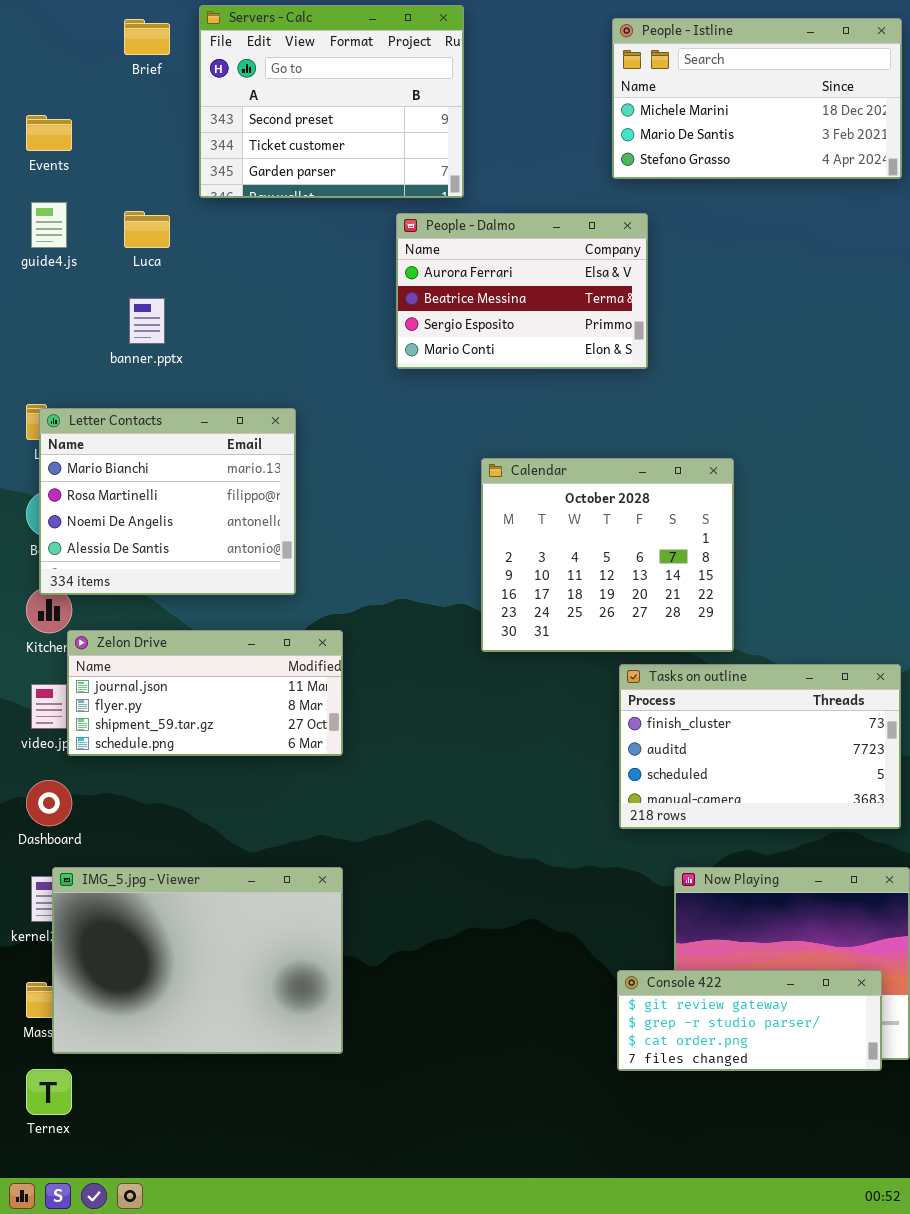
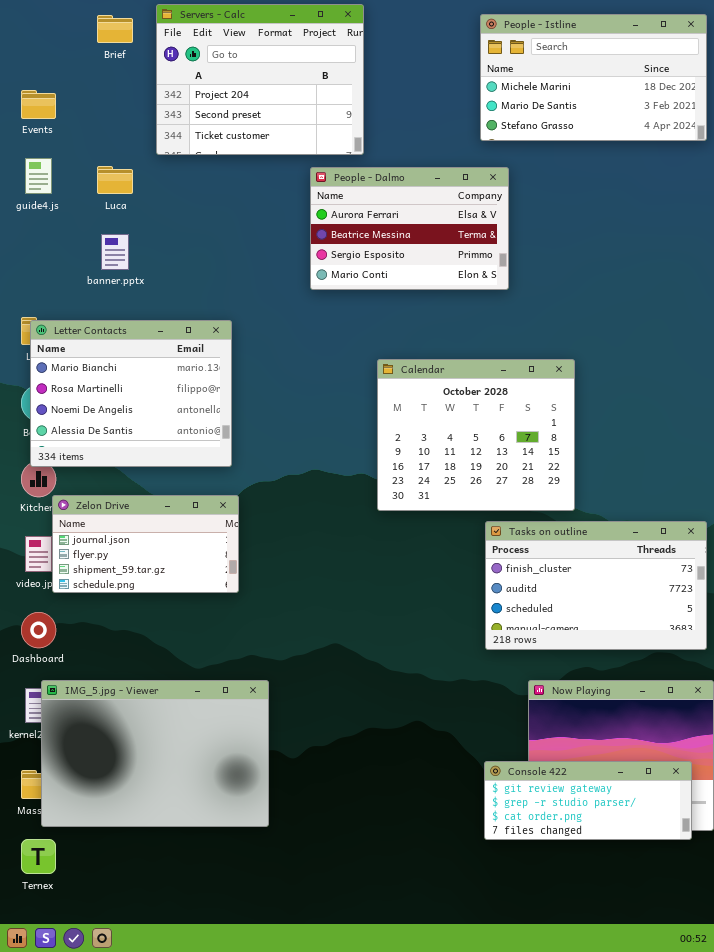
Servers - Calc: [199,5,464,198] -> [156,4,364,155], scrolled up 1 row
Zelon Drive: [67,630,343,756] -> [52,495,239,593], resized

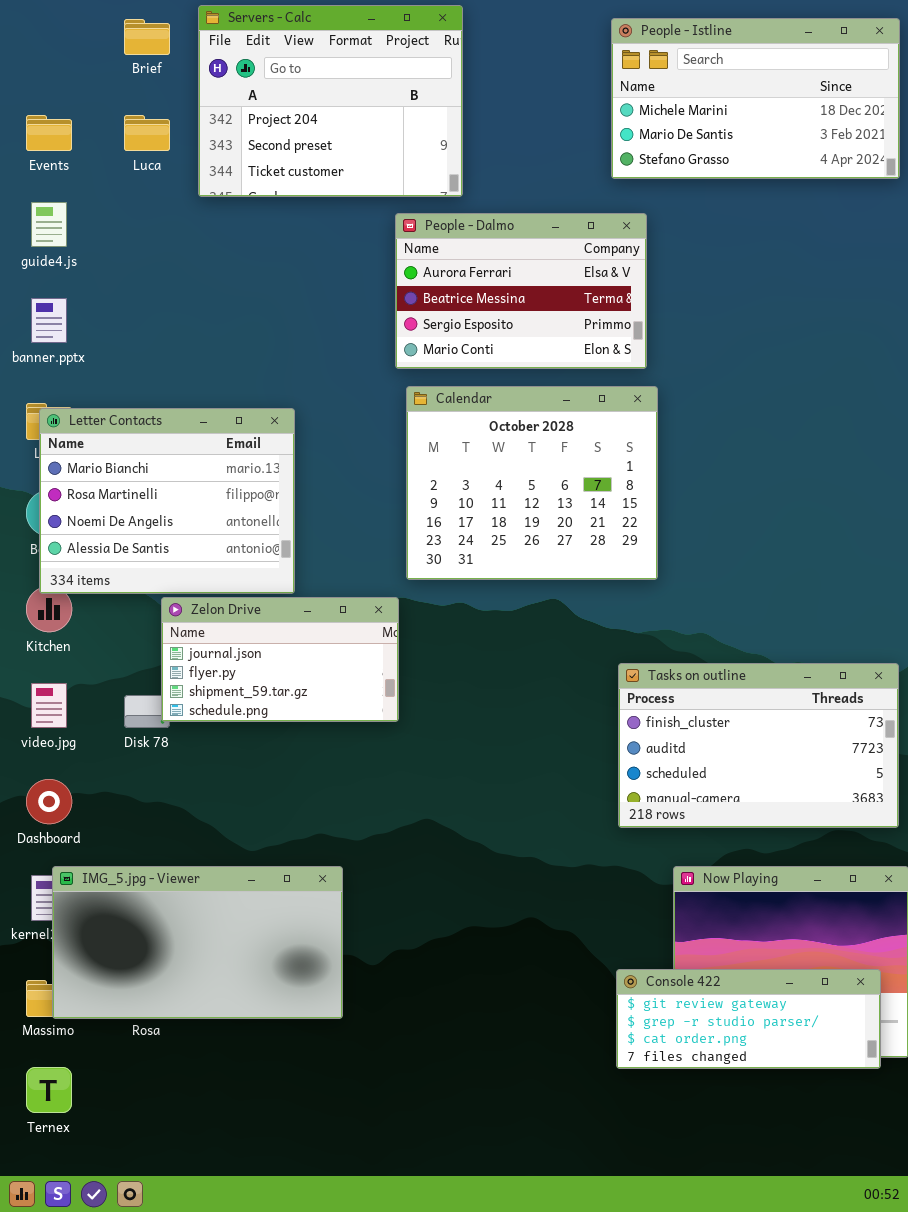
Luca: [97,166,133,194] -> [124,115,170,151], moved
banner.pptx: [101,234,129,270] -> [31,298,67,343], moved
Calendar: [377,359,575,511] -> [406,386,658,580], moved
Zelon Drive: [52,495,239,593] -> [161,597,399,722], moved
IMG_5.jpg - Viewer: [41,680,269,827] -> [52,866,343,1019], resized

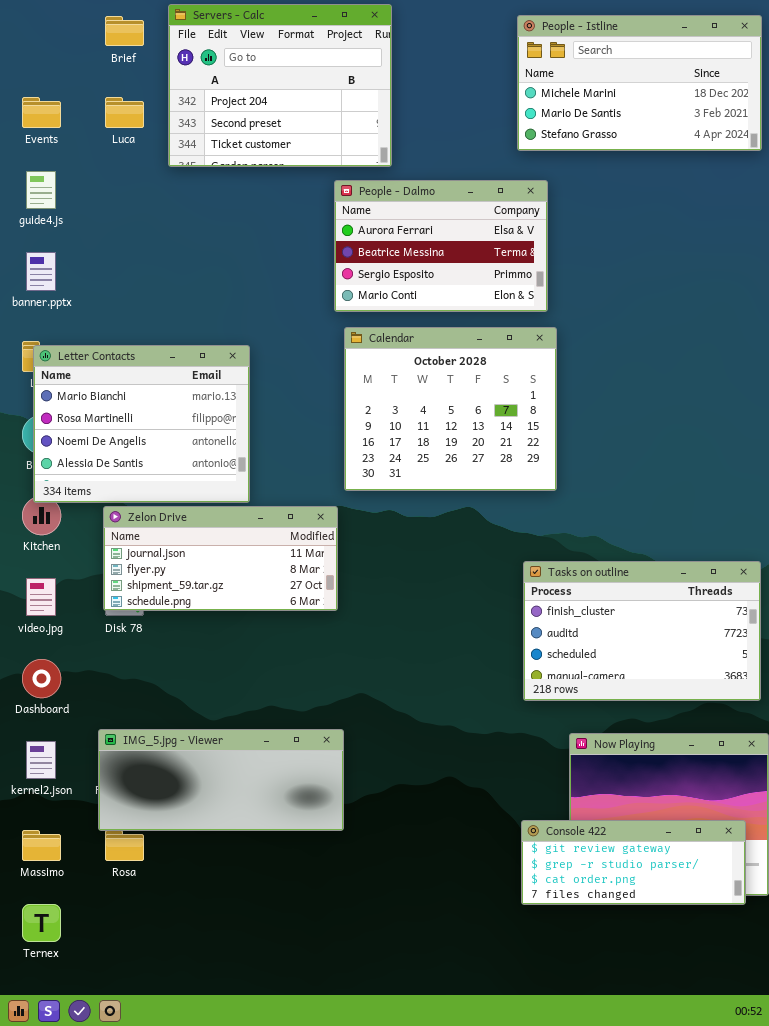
Zelon Drive: [161,597,399,722] -> [103,506,338,611], resized
IMG_5.jpg - Viewer: [52,866,343,1019] -> [98,729,344,831], moved, resized

